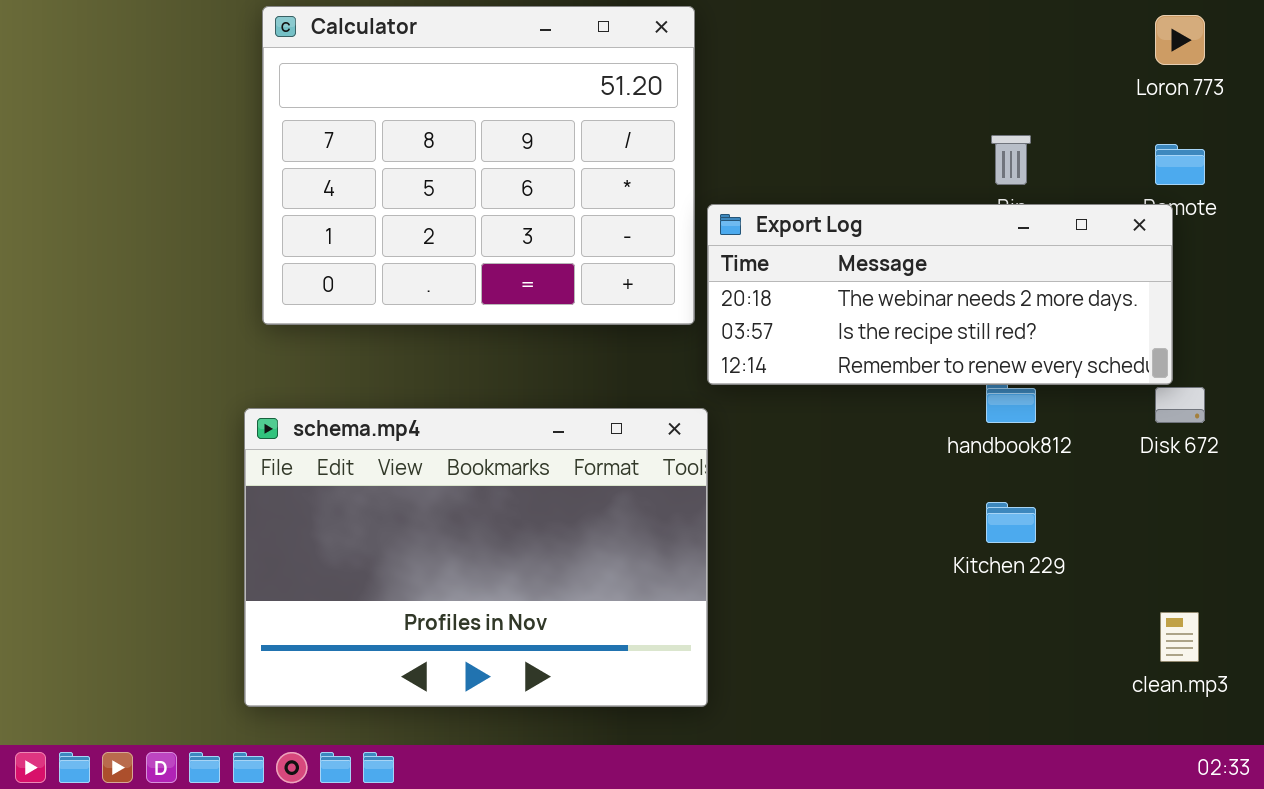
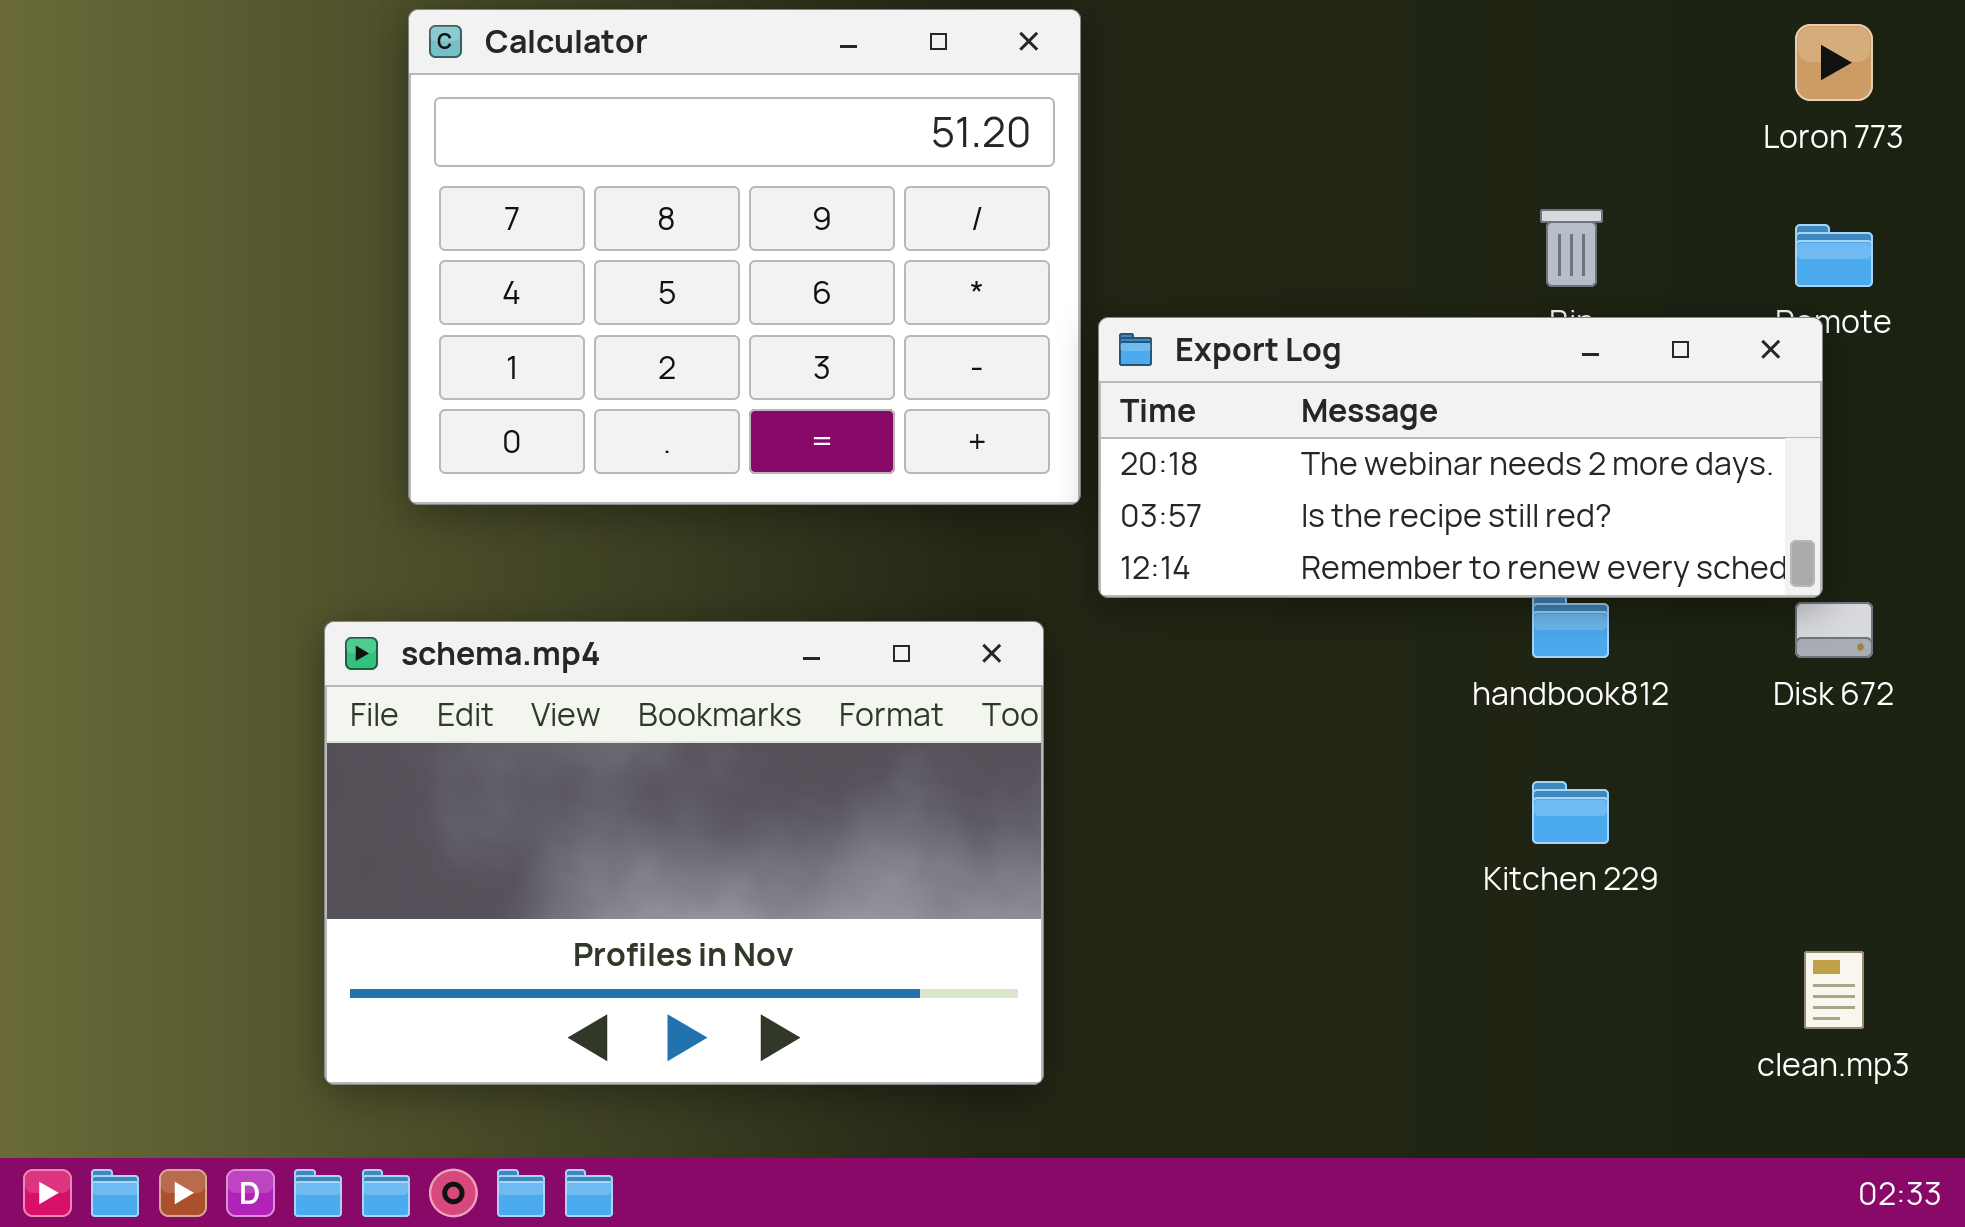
schema.mp4: [244,408,708,707] -> [324,621,1044,1085], moved

